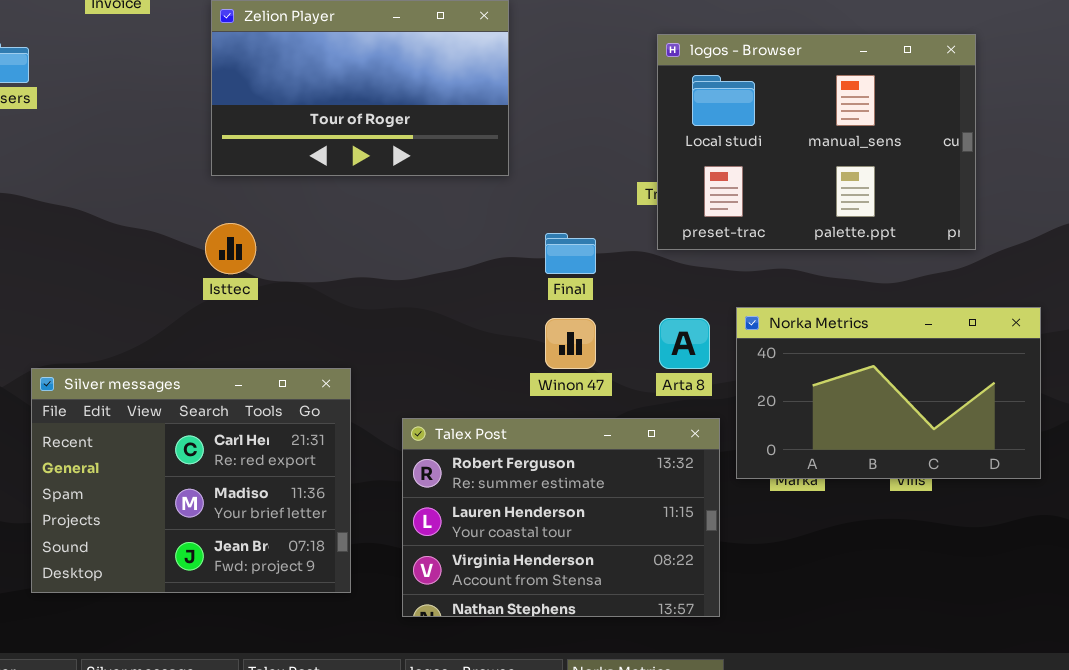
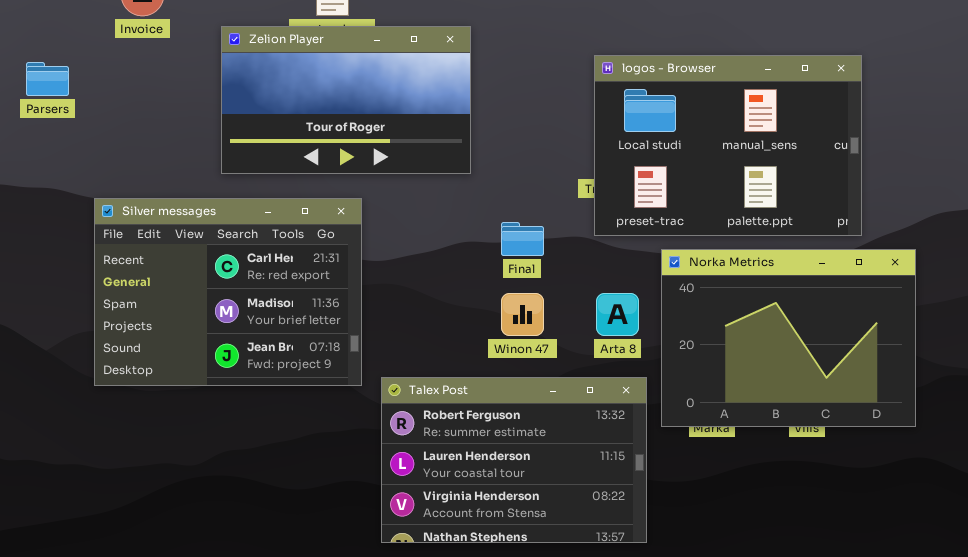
Norka Metrics: [736,307,1041,479] -> [661,249,916,427], resized
Silver messages: [31,368,351,593] -> [94,198,362,386], moved

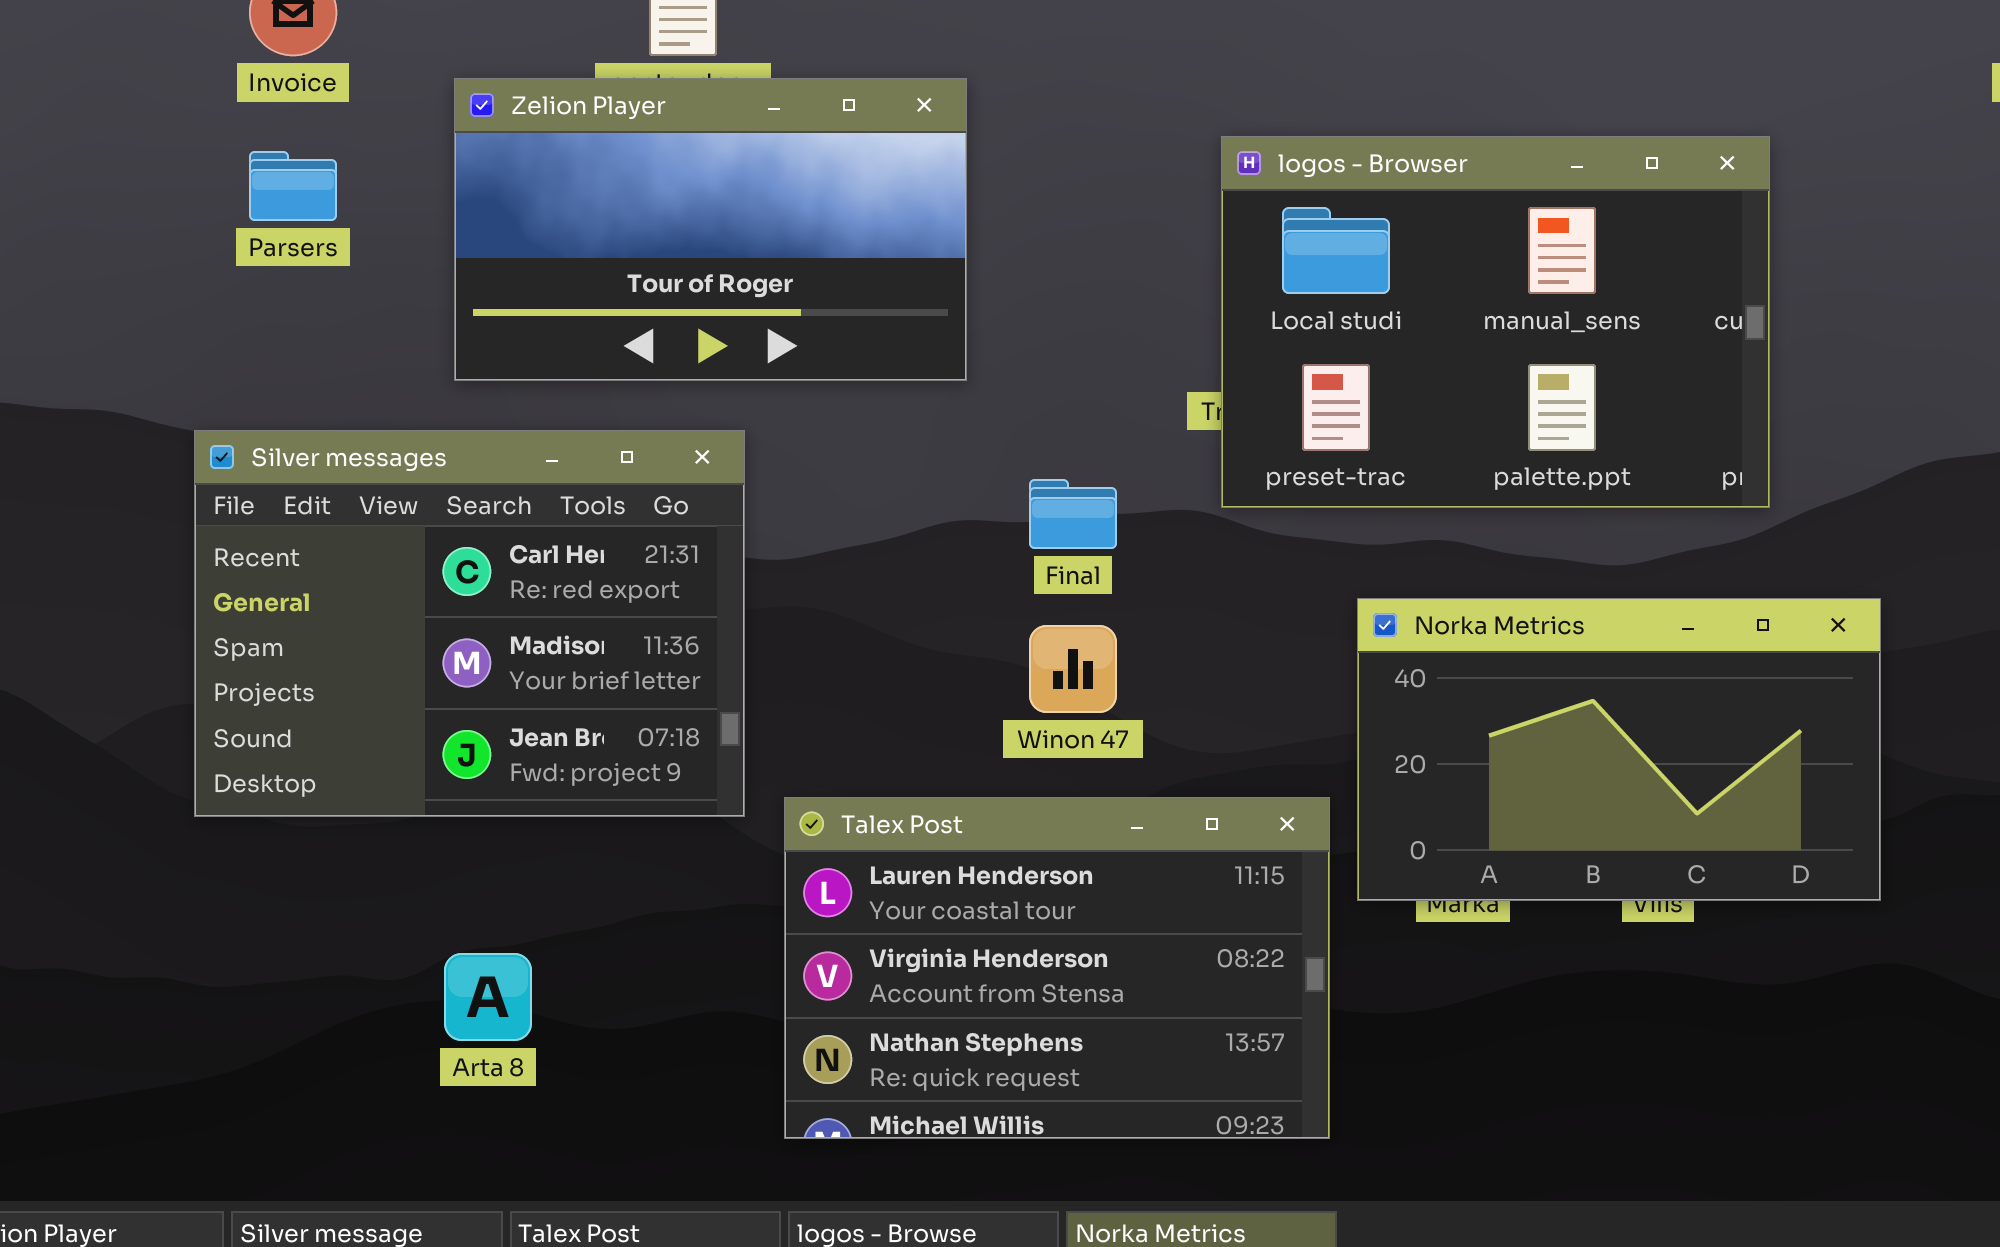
Parsers: [26,62,69,96] -> [249,151,337,221], moved
Norka Metrics: [661,249,916,427] -> [1357,598,1881,901], resized
Arta 8: [596,293,639,336] -> [444,953,532,1041], moved
Talex Post: [381,377,647,543] -> [784,797,1330,1139], scrolled down 1 row

